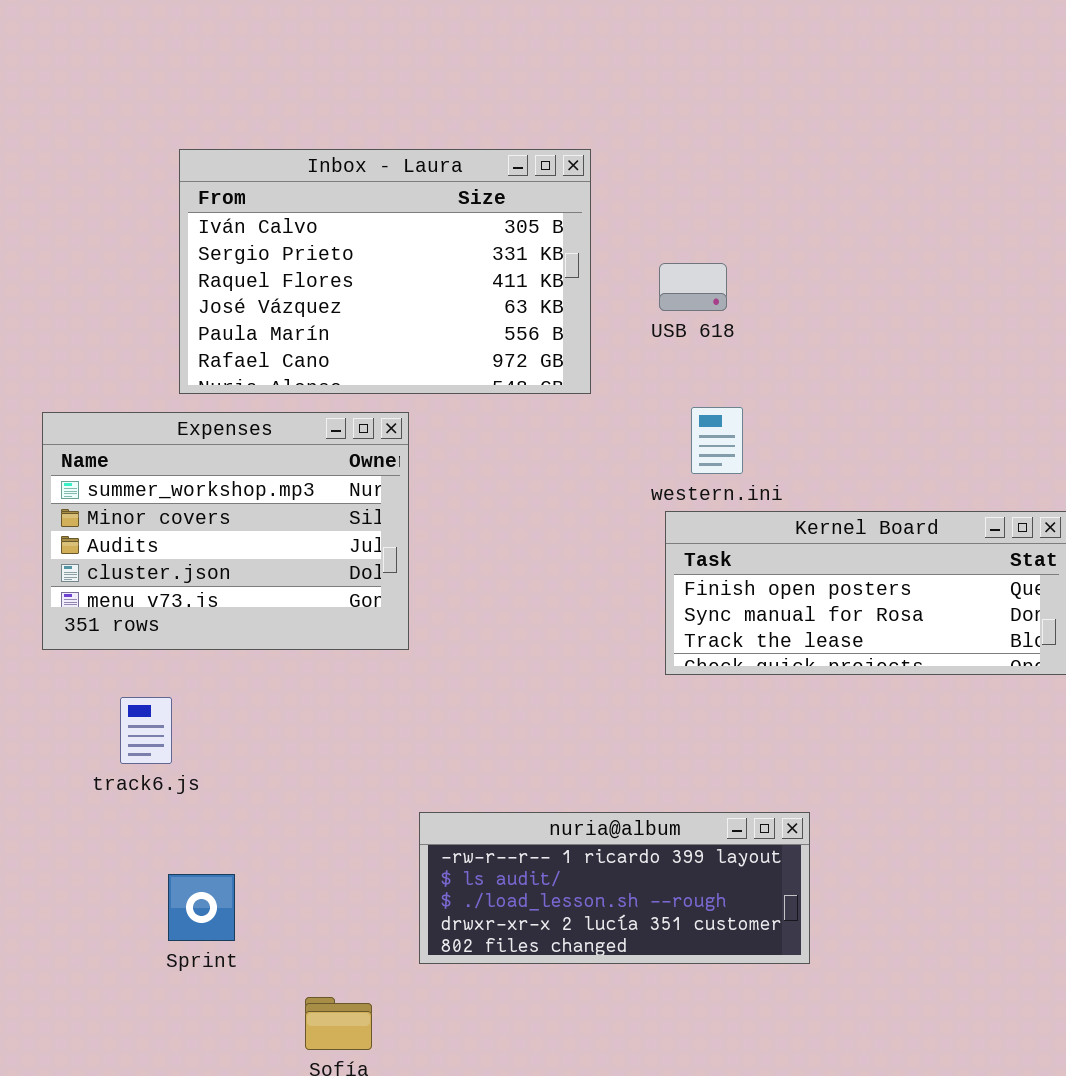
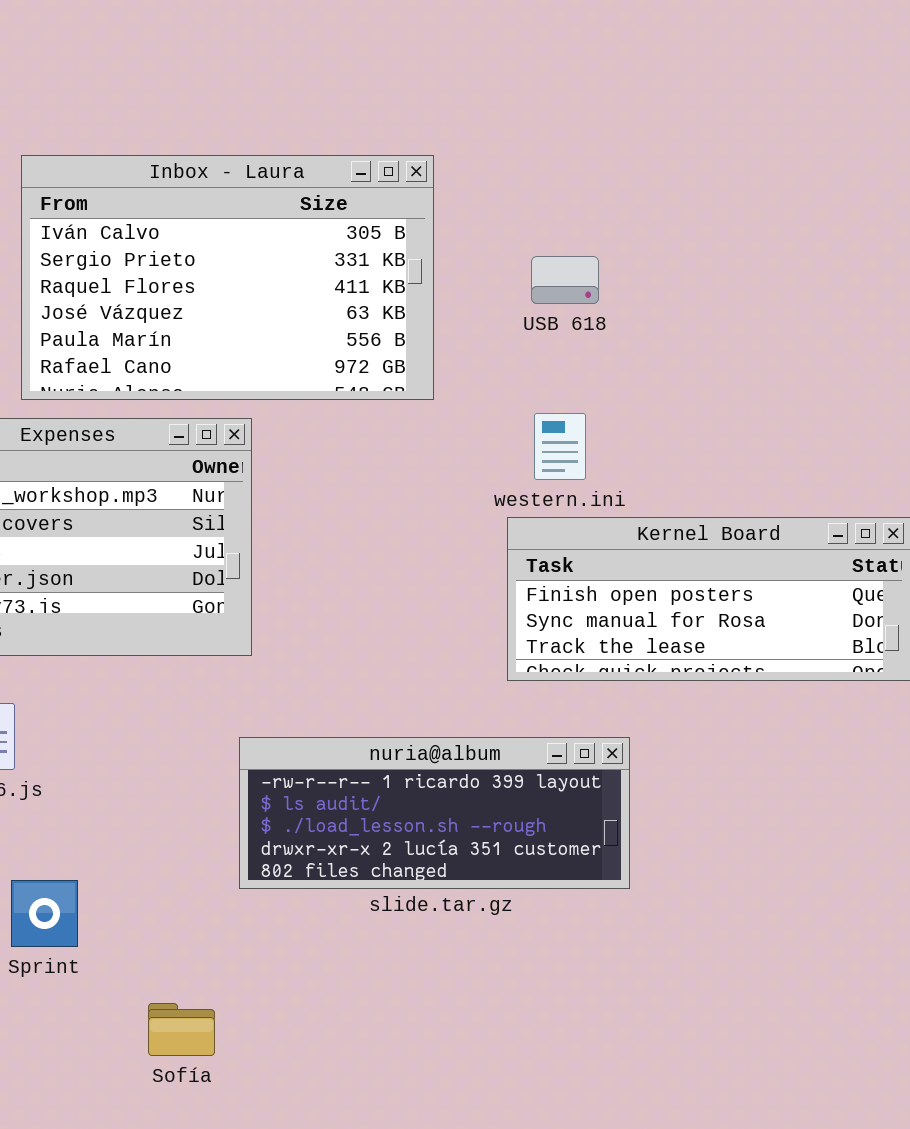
USB 618: [659,263,727,311] -> [531,256,599,304], moved
nuria@album: [419,812,810,964] -> [239,737,630,889], moved

